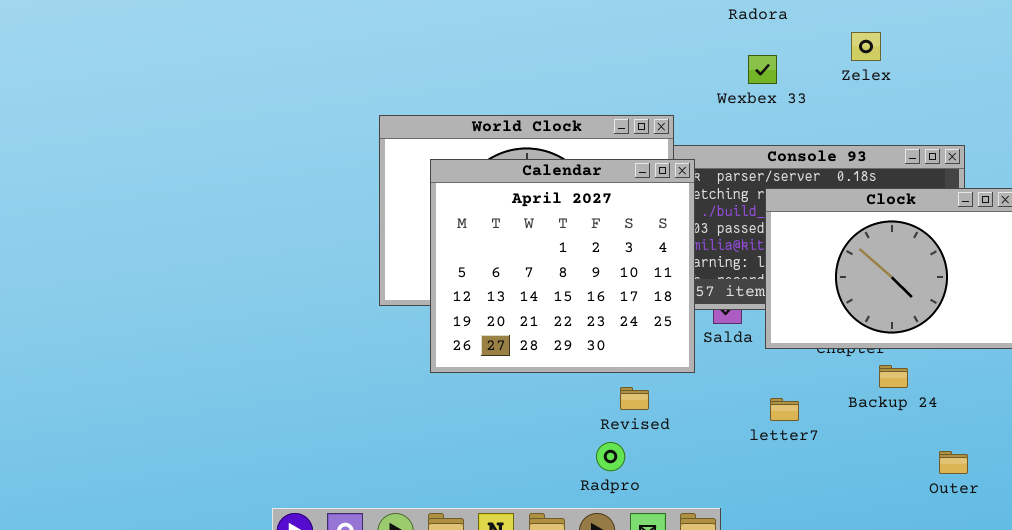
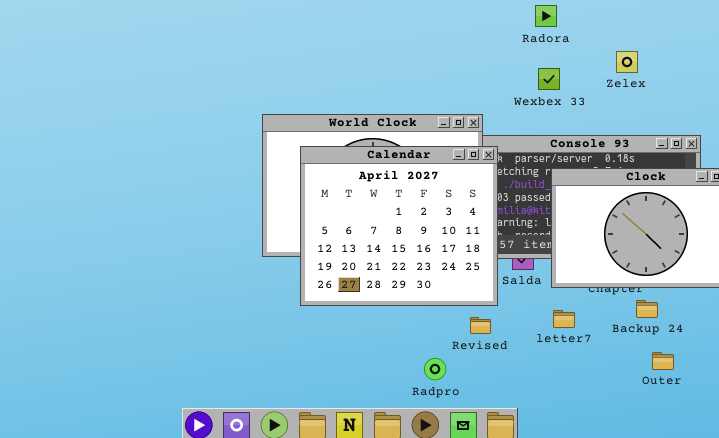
Revised: [620,387,649,410] -> [470,317,491,334], moved
letter7: [770,398,799,421] -> [553,310,575,328], moved
Outer: [939,451,968,474] -> [652,352,674,370], moved

